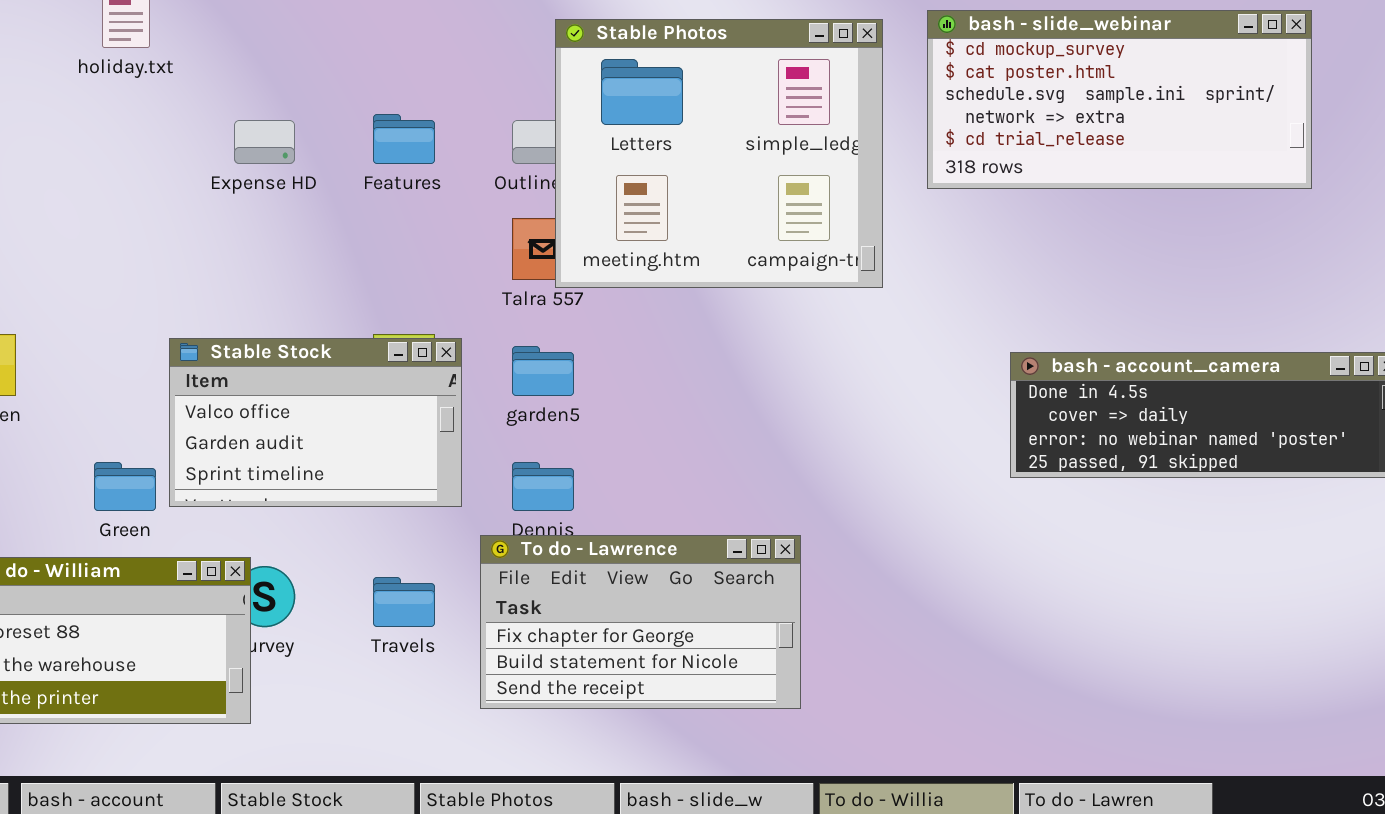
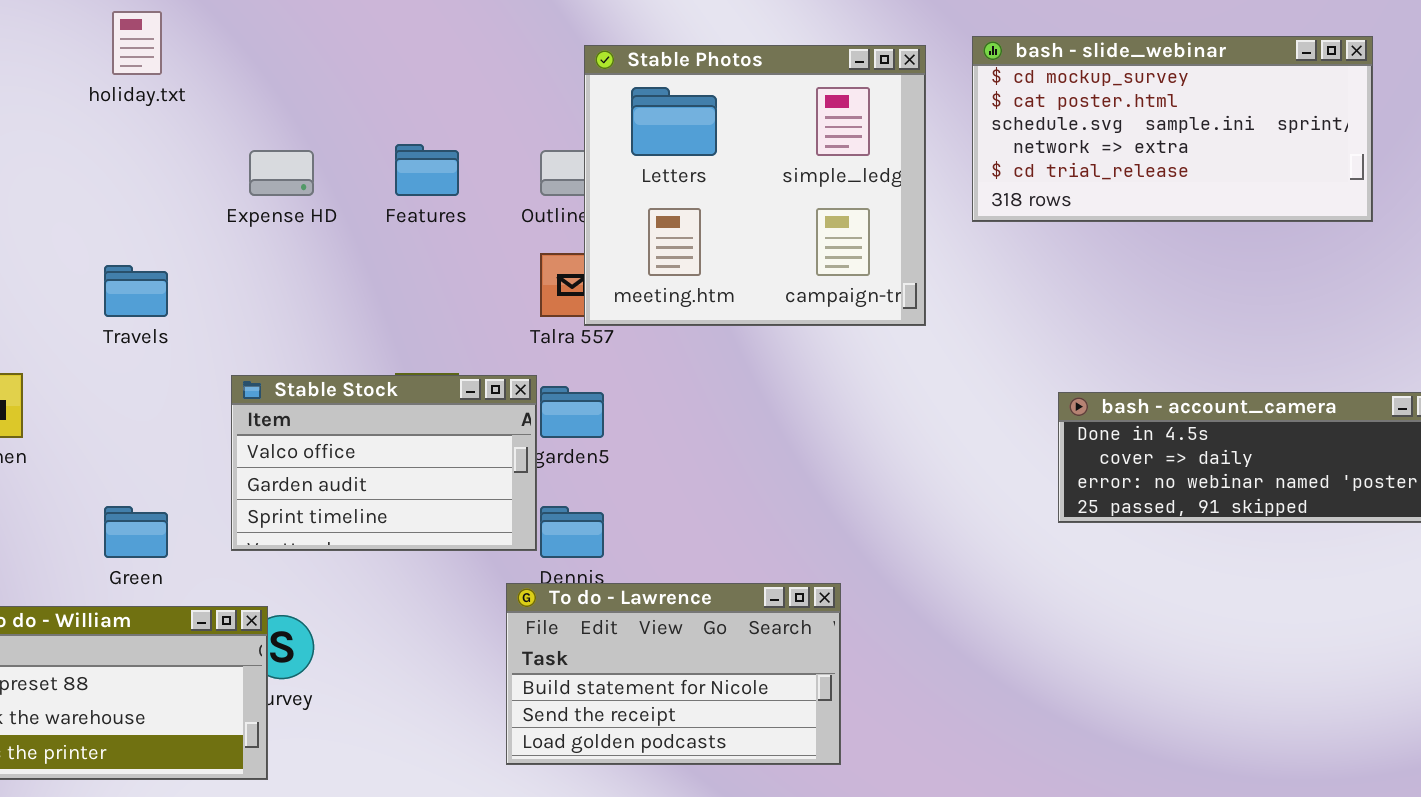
Stable Stock: [169,338,462,507] -> [231,375,537,551], moved
To do - Lawrence: [480,535,801,709] -> [506,583,841,765], scrolled down 1 row
Travels: [373,577,435,627] -> [104,265,168,317], moved

